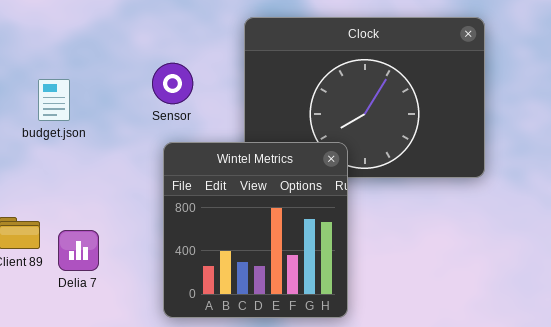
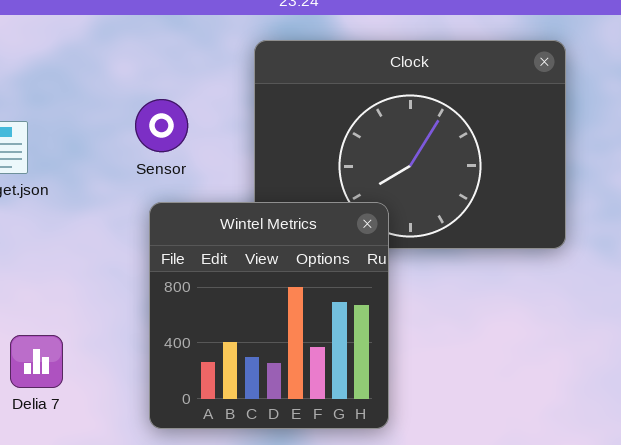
Delia 7: [58,230,99,271] -> [10,335,63,388], moved

